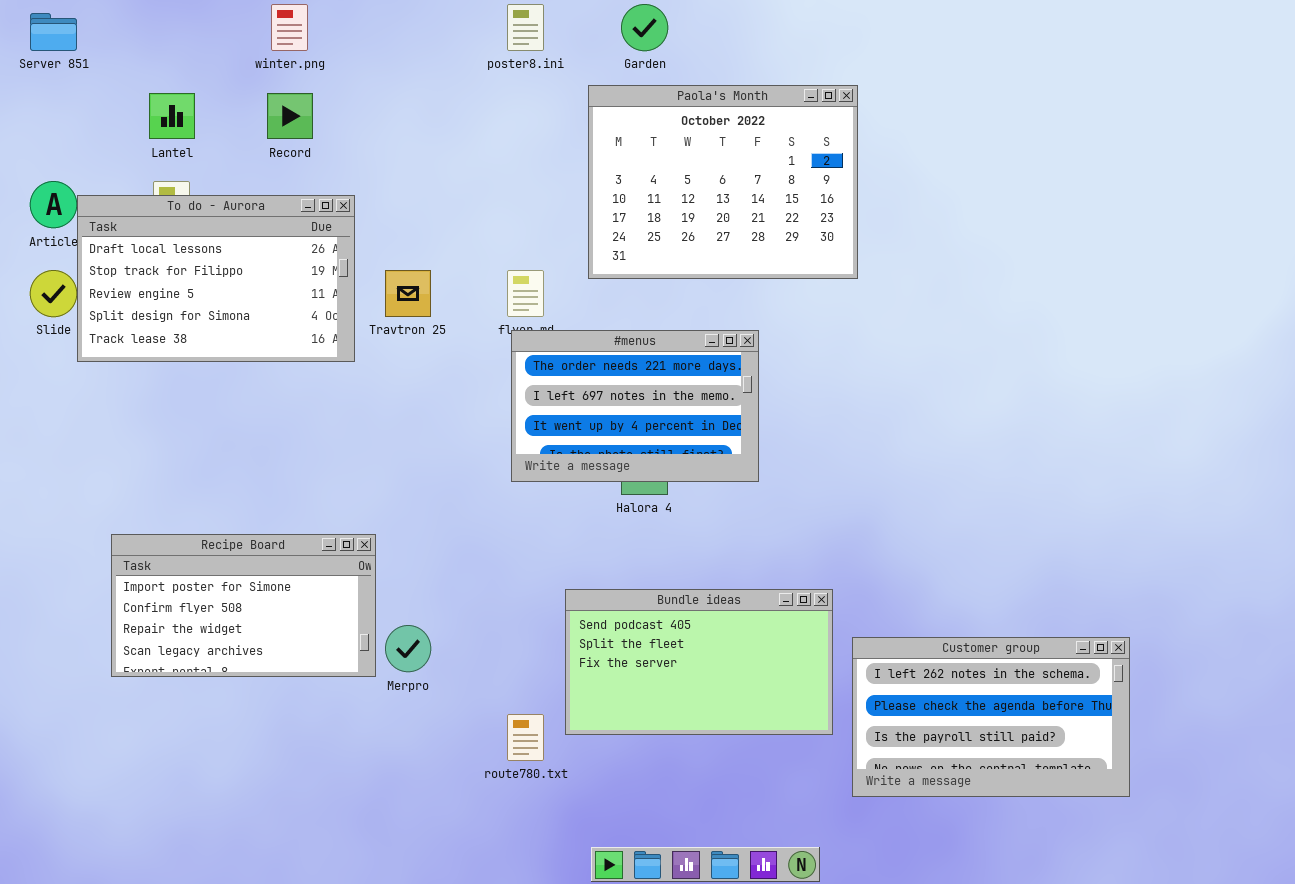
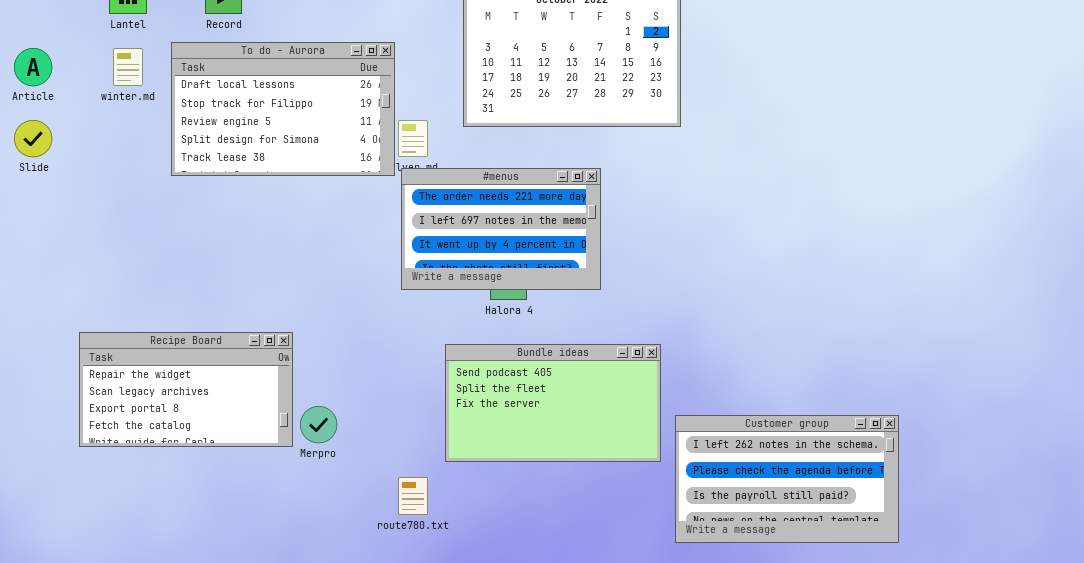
To do - Aurora: [77,195,355,362] -> [171,42,395,176], moved
Recipe Board: [111,534,376,677] -> [79,332,293,447], scrolled down 2 rows
Bundle ideas: [565,589,833,735] -> [445,344,661,462], moved

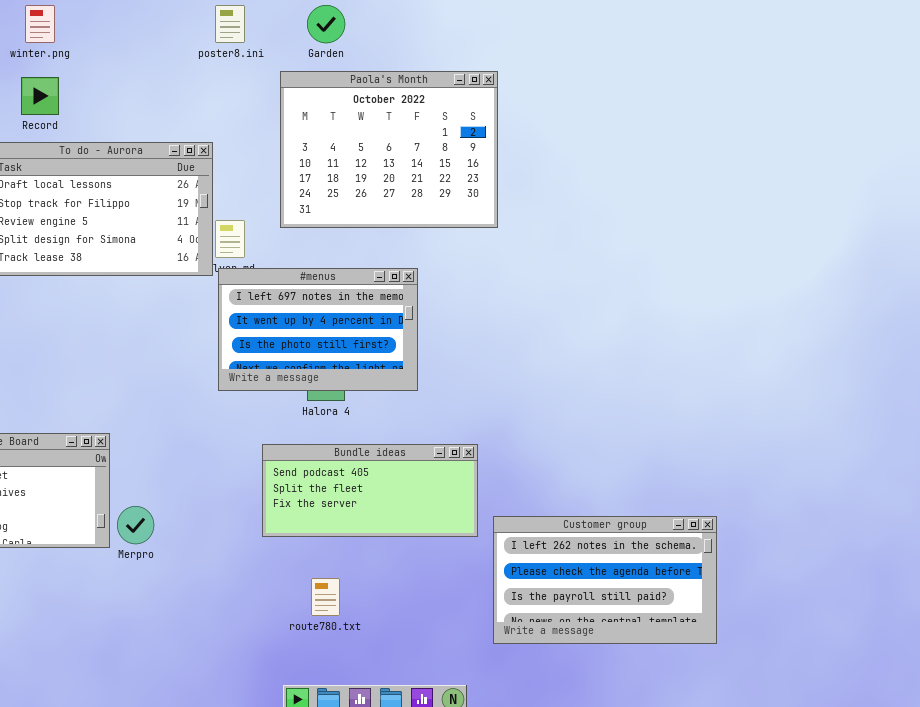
#menus: [401,168,601,290] -> [218,268,418,391], scrolled down 1 row
Bundle ideas: [445,344,661,462] -> [262,444,478,537], resized
route780.txt: [398,477,428,515] -> [311,578,340,616], moved

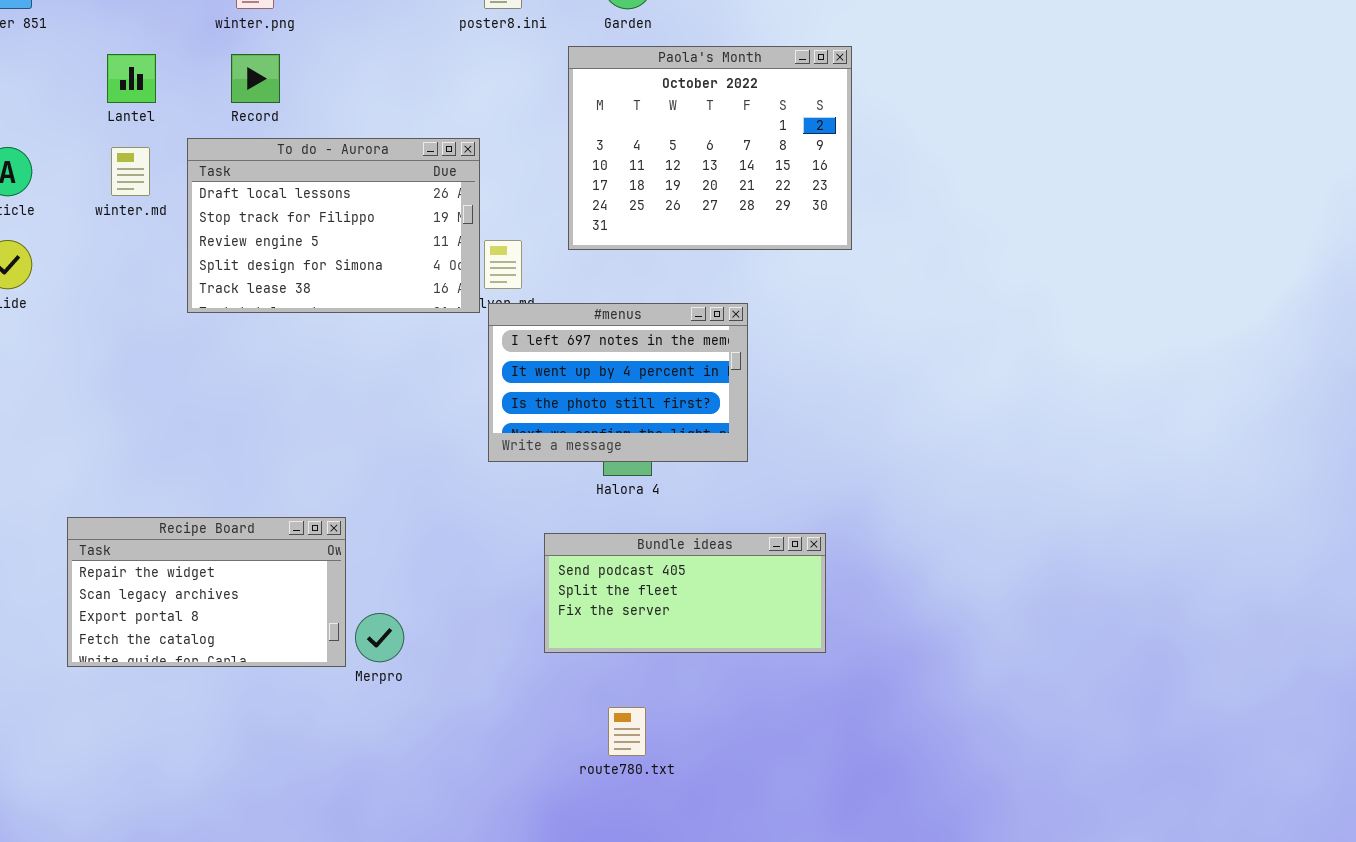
Customer group: [493,516,717,644] -> none, closed

